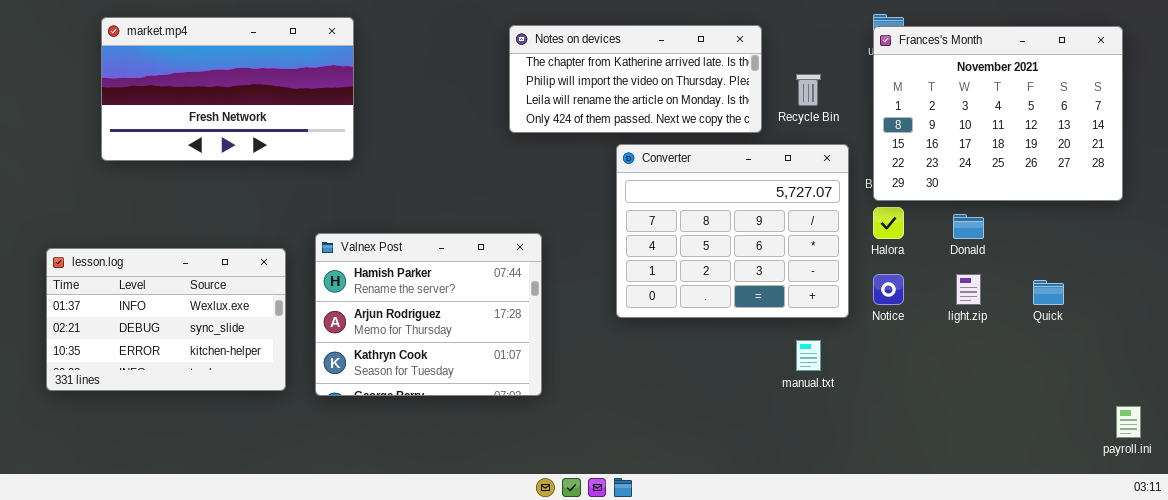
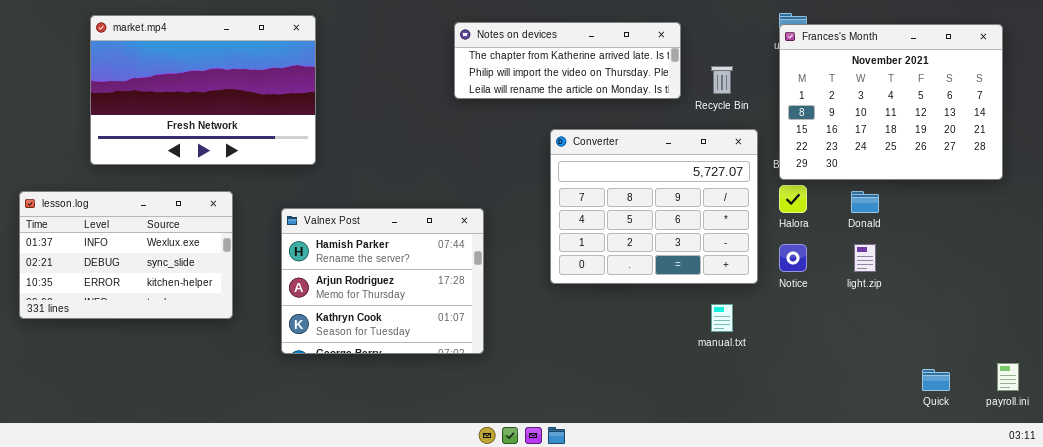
market.mp4: [101,17,354,161] -> [90,15,316,165], resized
Notes on devices: [509,25,762,133] -> [454,22,681,99], resized
lesson.log: [46,248,286,391] -> [19,191,233,319], moved
Quick: [1033,280,1064,305] -> [922,369,950,391], moved

